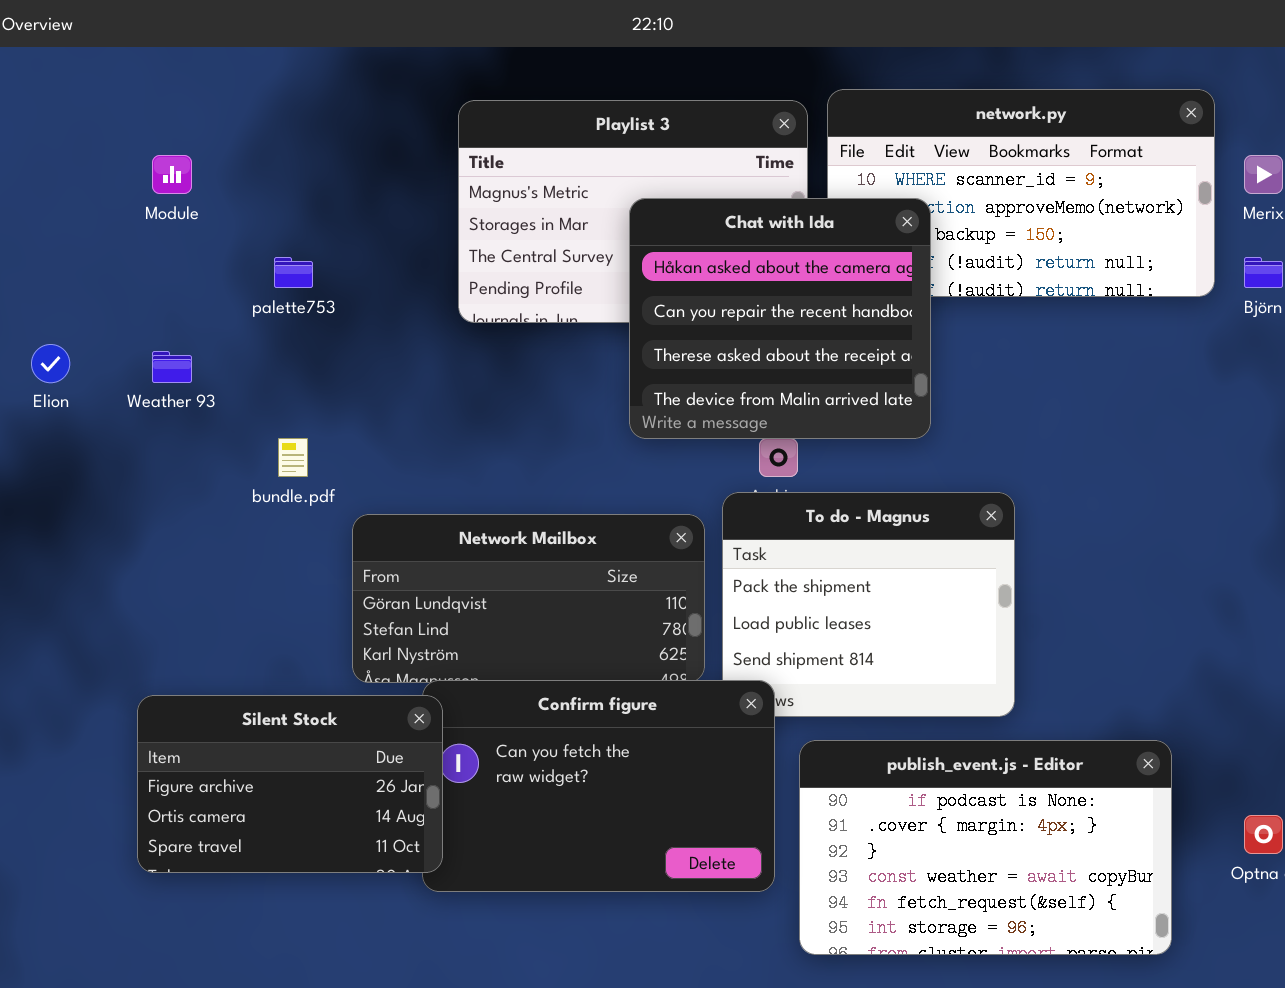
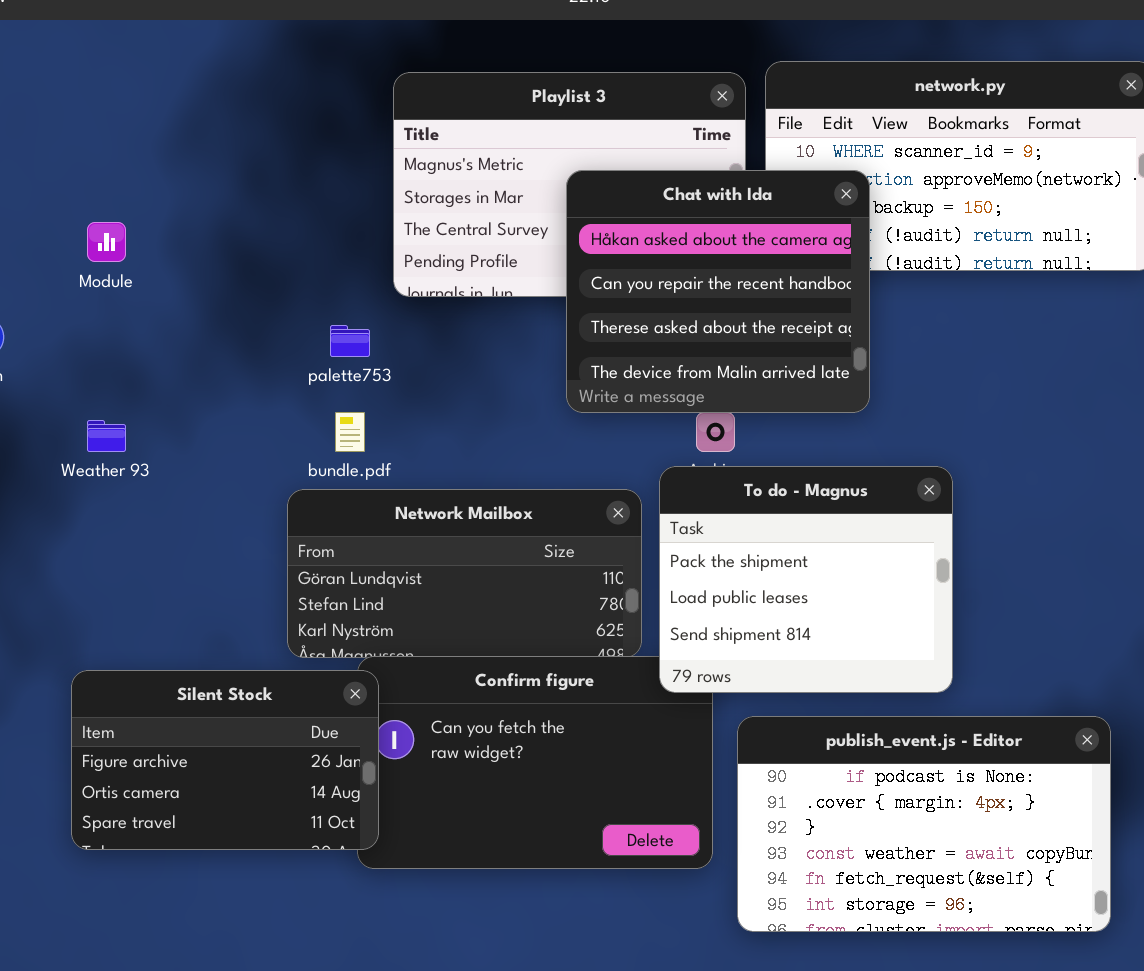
Module: [152,155,192,194] -> [87,222,126,262], moved
palette753: [274,257,313,288] -> [330,325,370,357], moved
Weather 93: [152,351,192,383] -> [87,420,126,452], moved
bundle.pdf: [278,438,308,477] -> [335,412,365,452], moved
To do - Magnus: [722,492,1015,717] -> [659,466,953,693], raised

